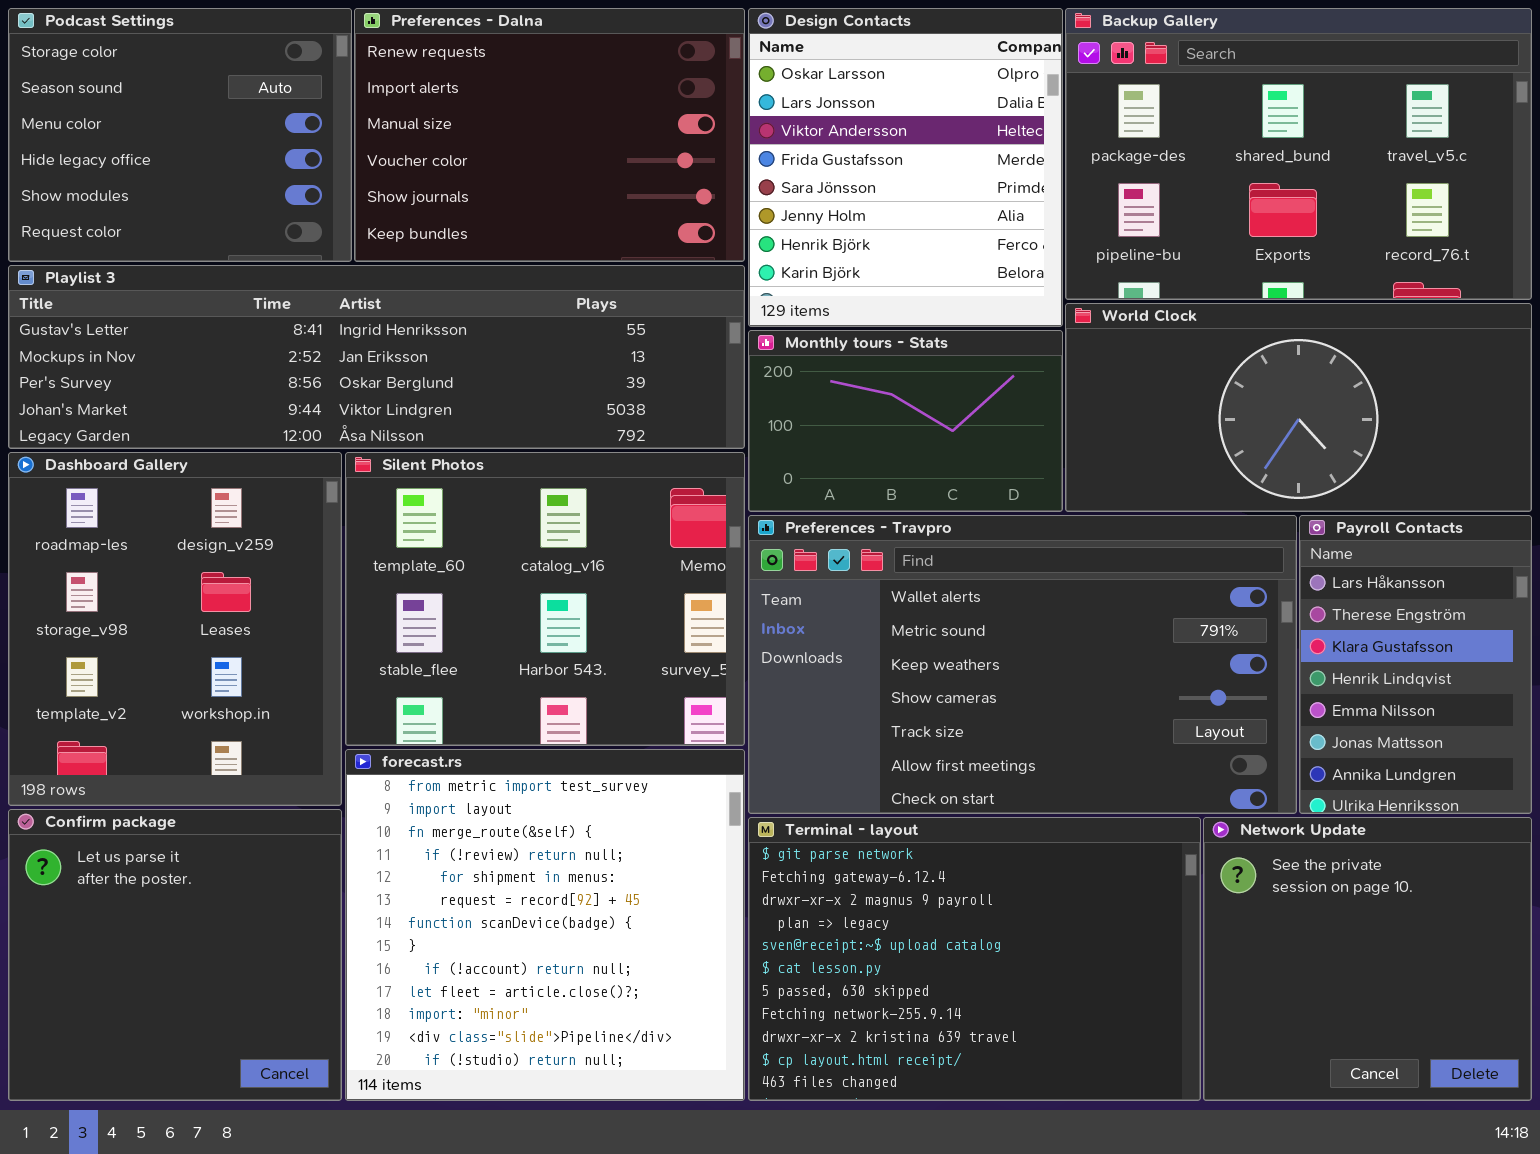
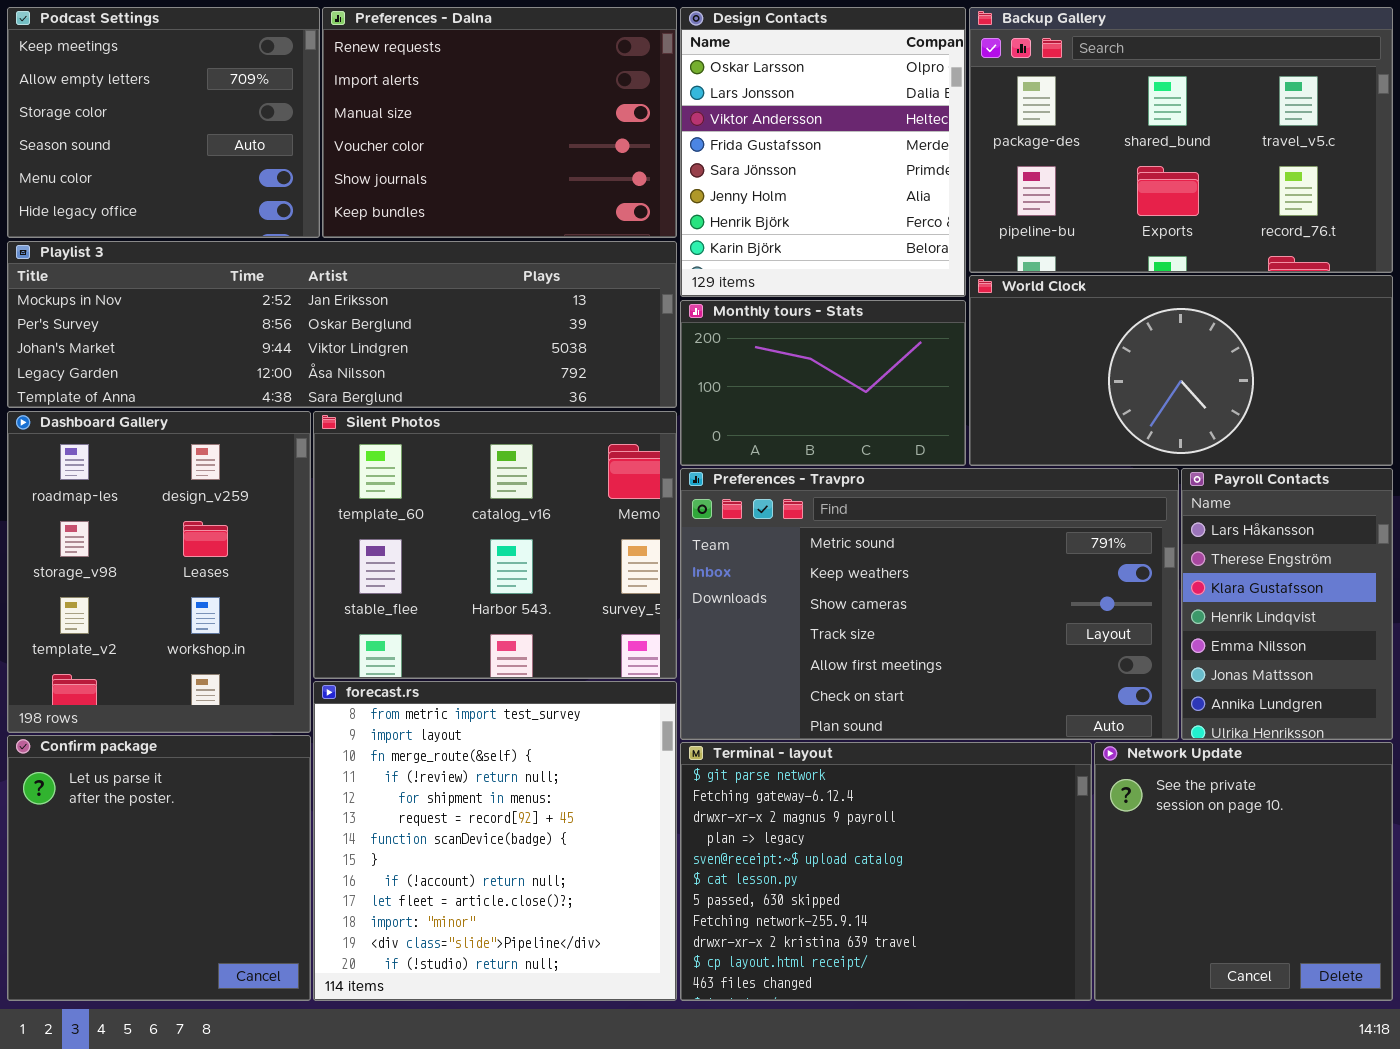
Podcast Settings: [8,8,352,262] -> [7,7,320,238], scrolled up 2 rows
Playlist 3: [8,265,745,449] -> [7,241,677,408], scrolled down 1 row
Preferences - Travpro: [748,515,1297,814] -> [680,468,1179,740], scrolled down 1 row

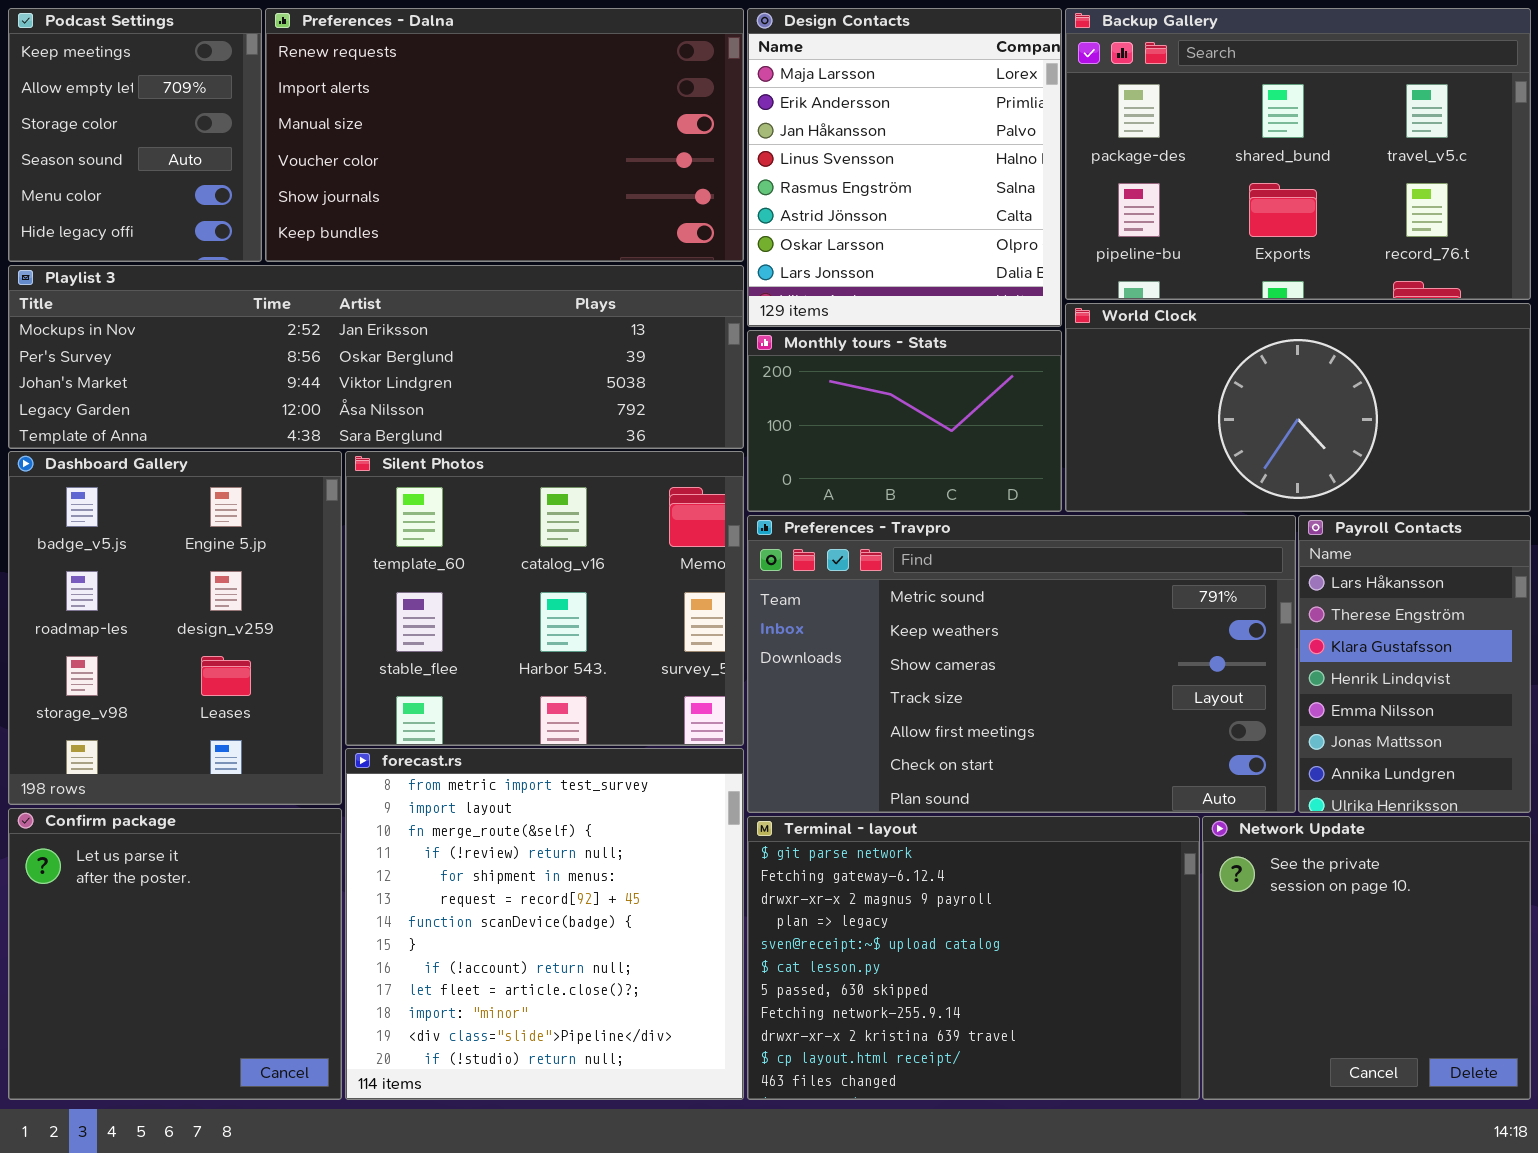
Podcast Settings: [7,7,320,238] -> [8,8,262,262], resized
Preferences - Dalna: [322,7,677,238] -> [265,8,744,262], resized
Design Contacts: [680,7,966,297] -> [747,8,1062,327], scrolled up 6 rows
Dashboard Gallery: [7,411,311,733] -> [8,451,342,805], scrolled up 1 row

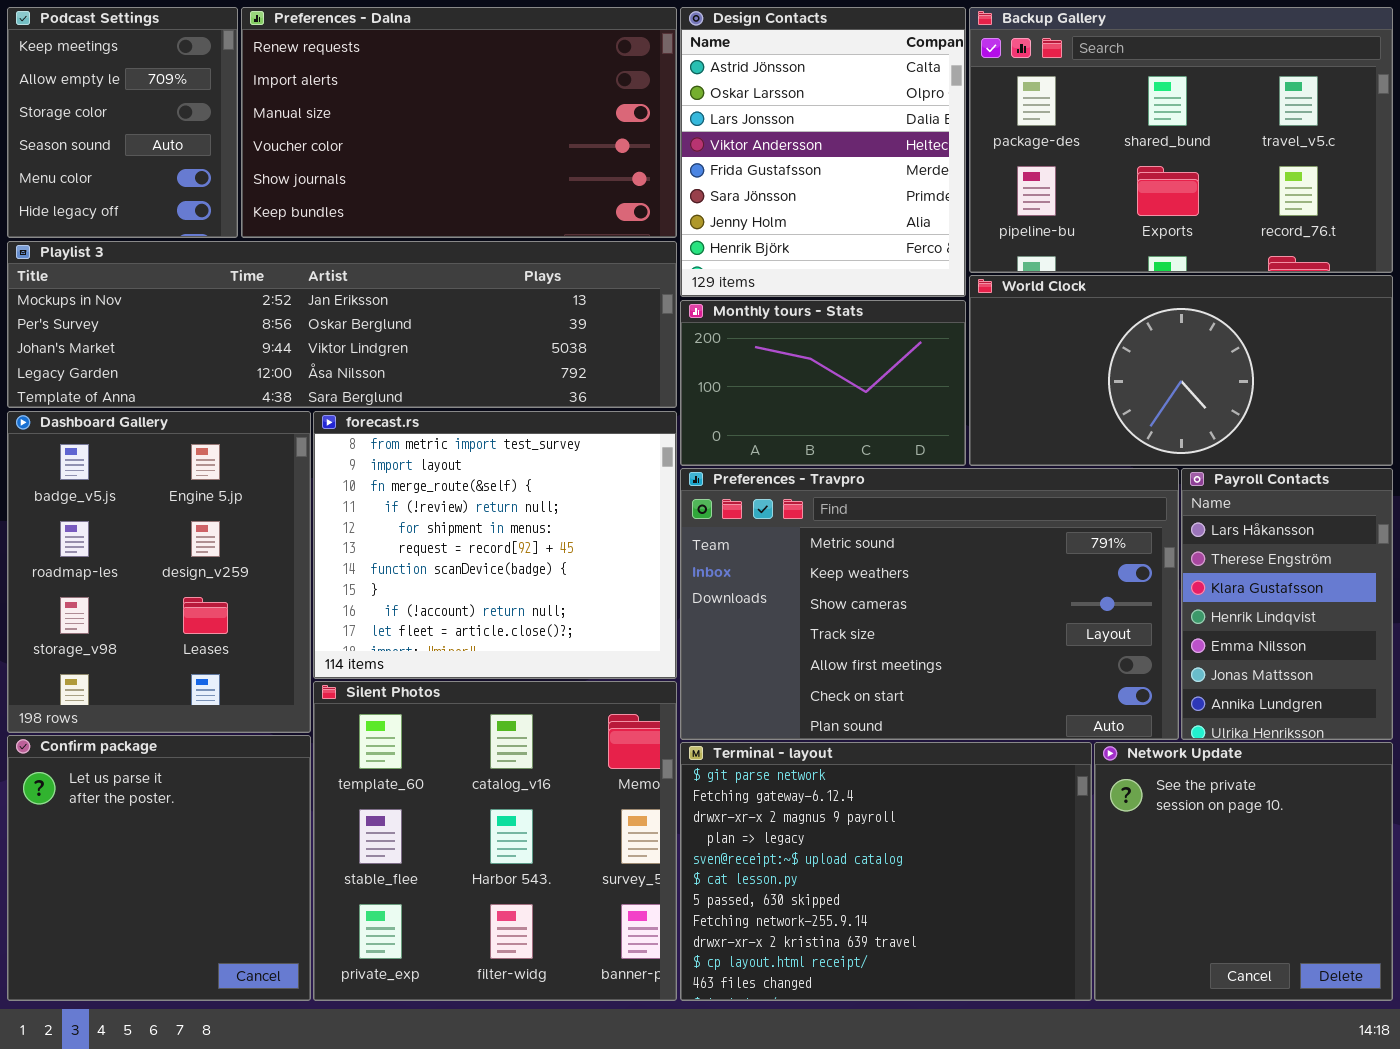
Design Contacts: [747,8,1062,327] -> [680,7,966,297], scrolled down 5 rows
Silent Photos: [345,451,744,746] -> [313,681,677,1001], moved, resized
forecast.rs: [345,748,744,1100] -> [313,411,677,679], moved, resized

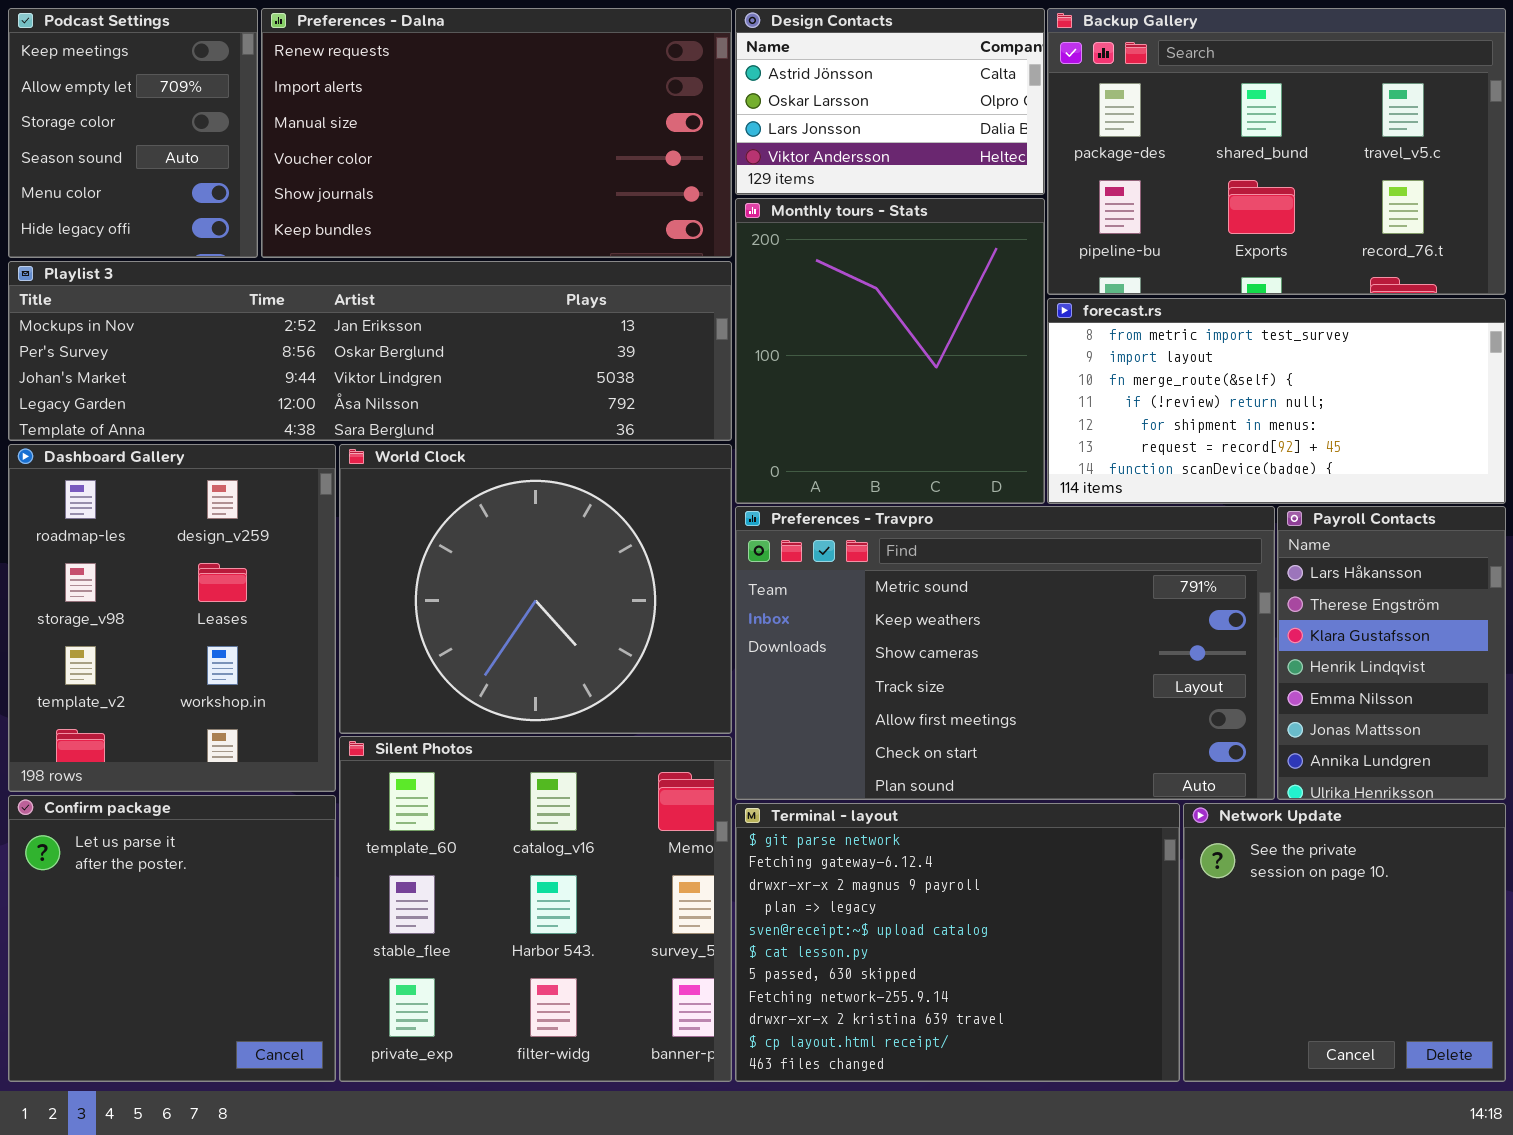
Design Contacts: [680,7,966,297] -> [735,8,1045,195], resized
World Clock: [969,275,1393,466] -> [339,444,732,734], moved, resized
Monthly tours - Stats: [680,300,966,466] -> [735,198,1045,504], resized
Dashboard Gallery: [7,411,311,733] -> [8,444,336,792], scrolled down 1 row
forecast.rs: [313,411,677,679] -> [1047,298,1506,504], moved, resized

